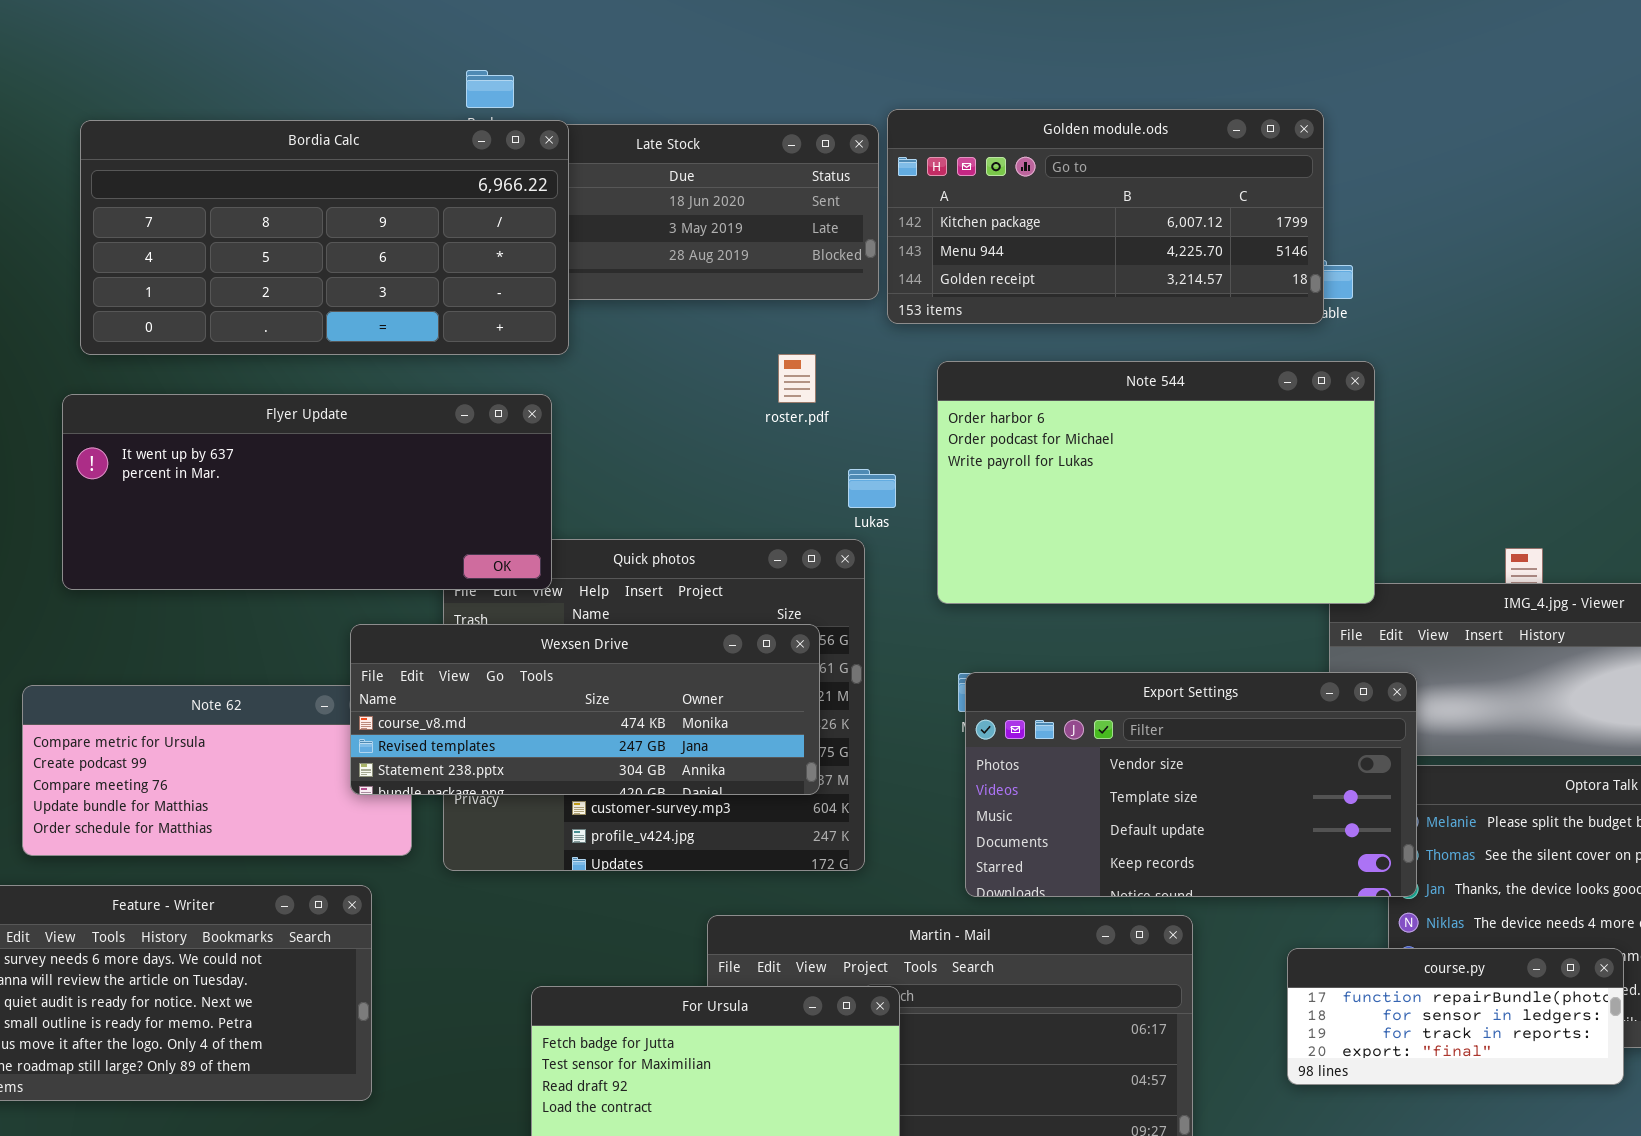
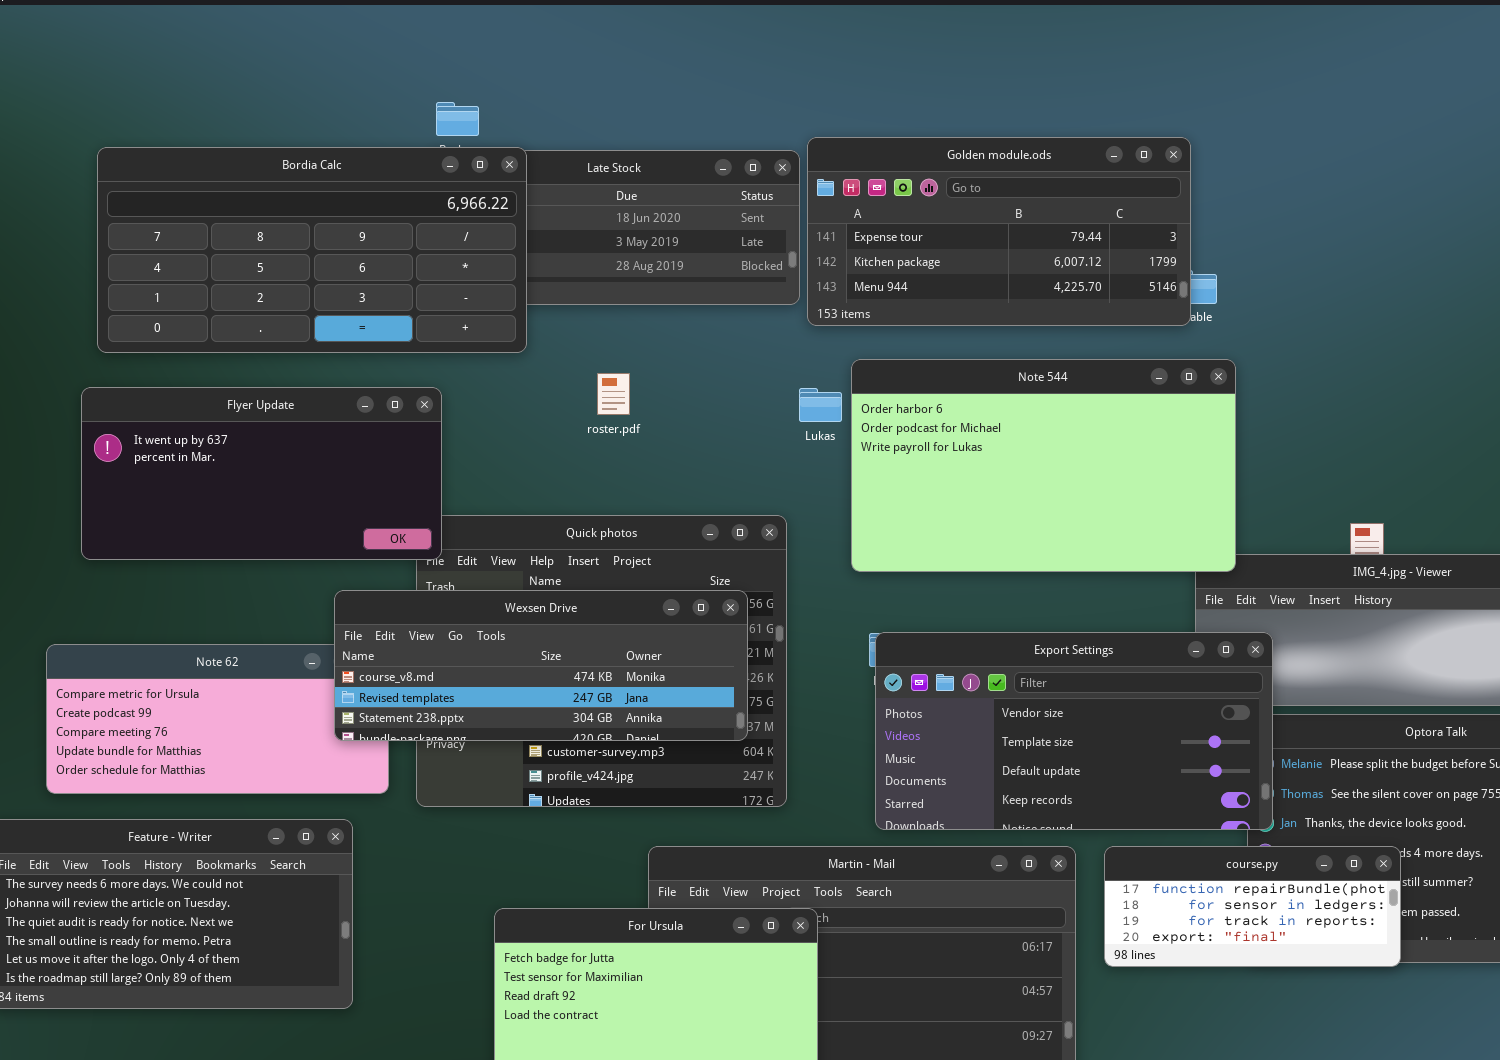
Golden module.ods: [887,109,1324,324] -> [807,137,1191,326], scrolled up 1 row
roster.pdf: [778,354,816,403] -> [597,373,630,415], moved
Flyer Update: [62,394,552,590] -> [81,387,442,560], resized
Lukas: [848,469,896,508] -> [799,388,842,422], moved
course.py: [1287,948,1624,1085] -> [1104,846,1401,967], moved

